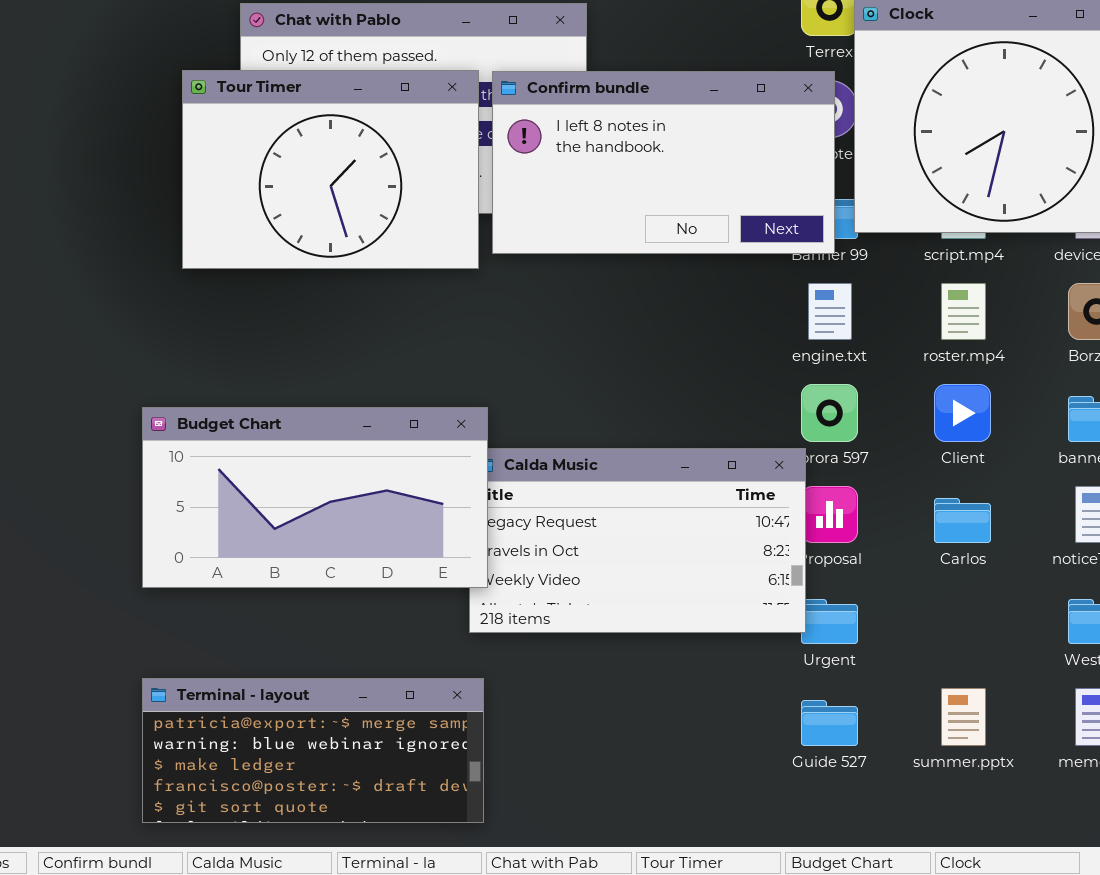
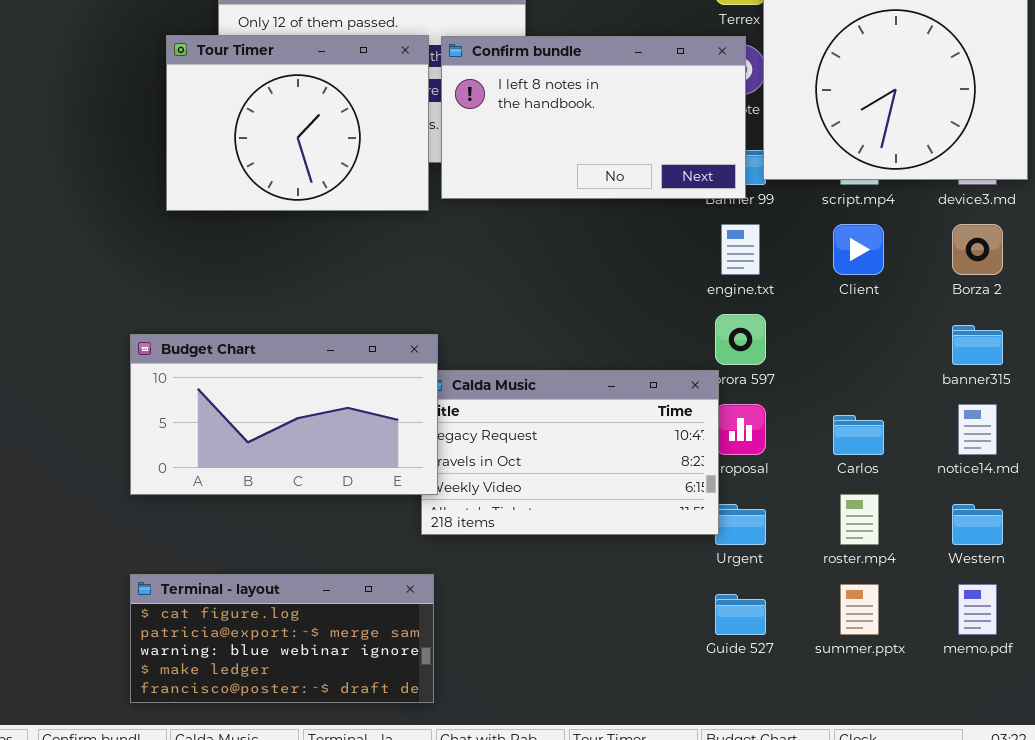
roster.mp4: [941,283,986,340] -> [840,494,879,545], moved
Client: [934,384,991,442] -> [833,224,884,275], moved
Terminal - layout: [142,678,484,823] -> [130,574,434,703], scrolled up 1 row

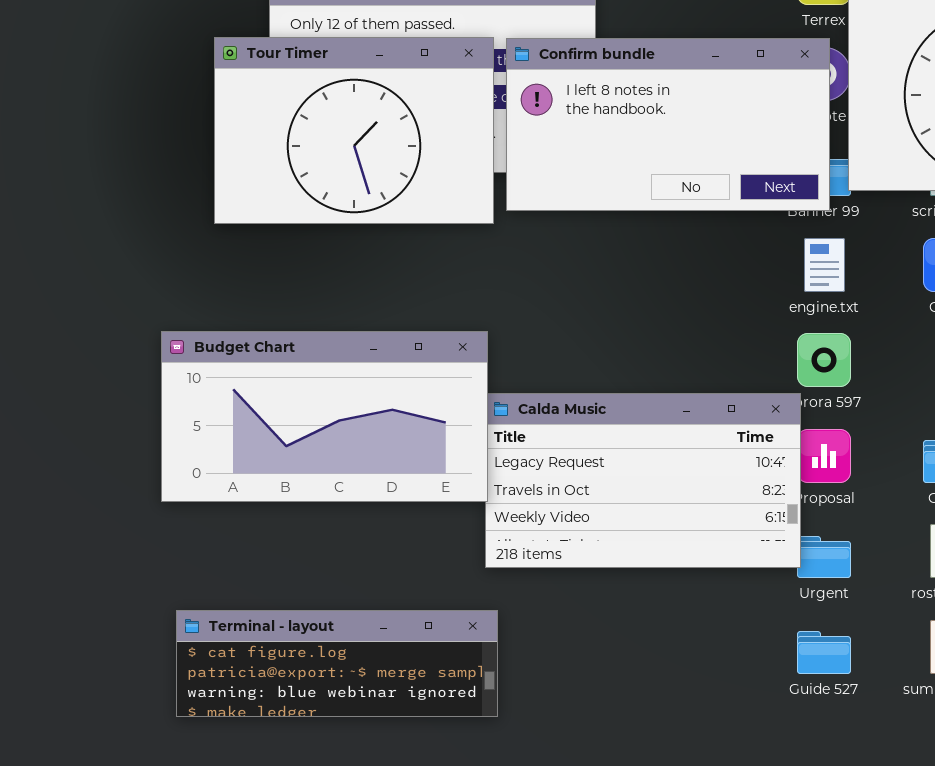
Budget Chart: [130,334,438,495] -> [161,331,488,502], moved
Terminal - layout: [130,574,434,703] -> [176,610,498,717], resized

